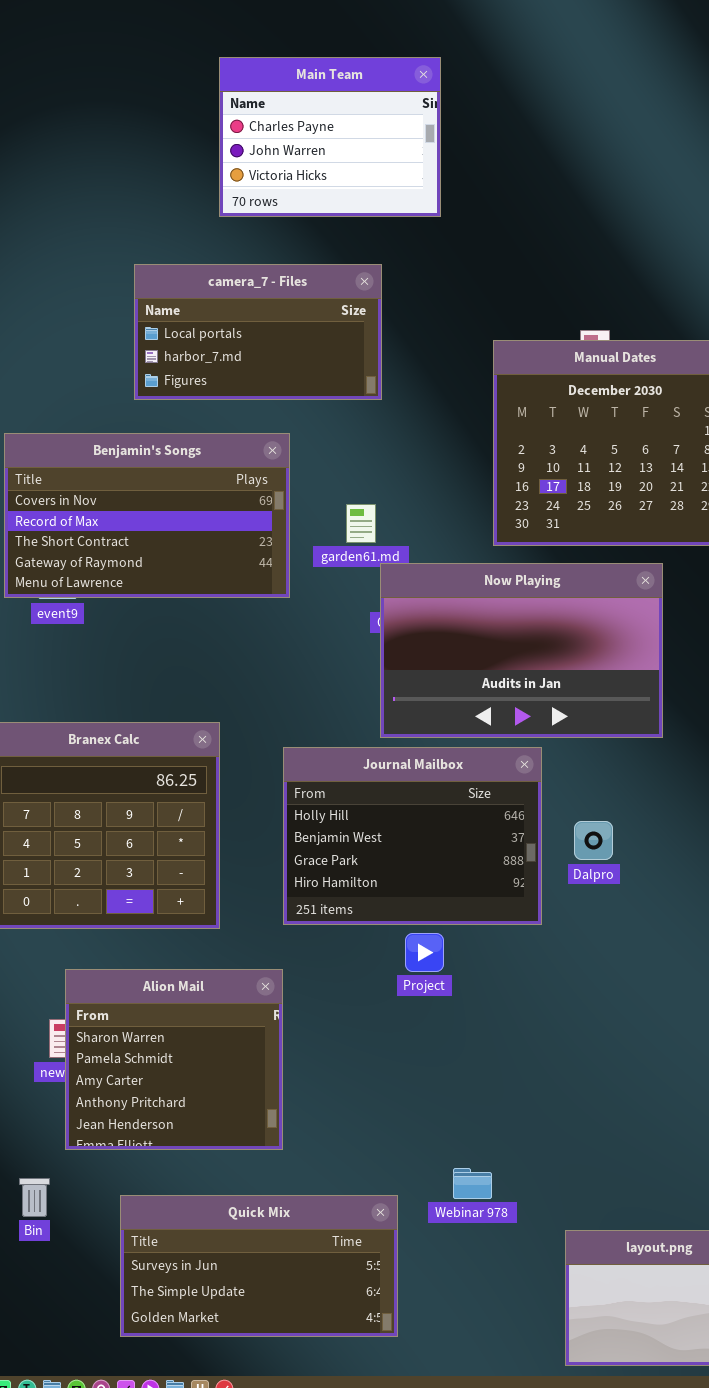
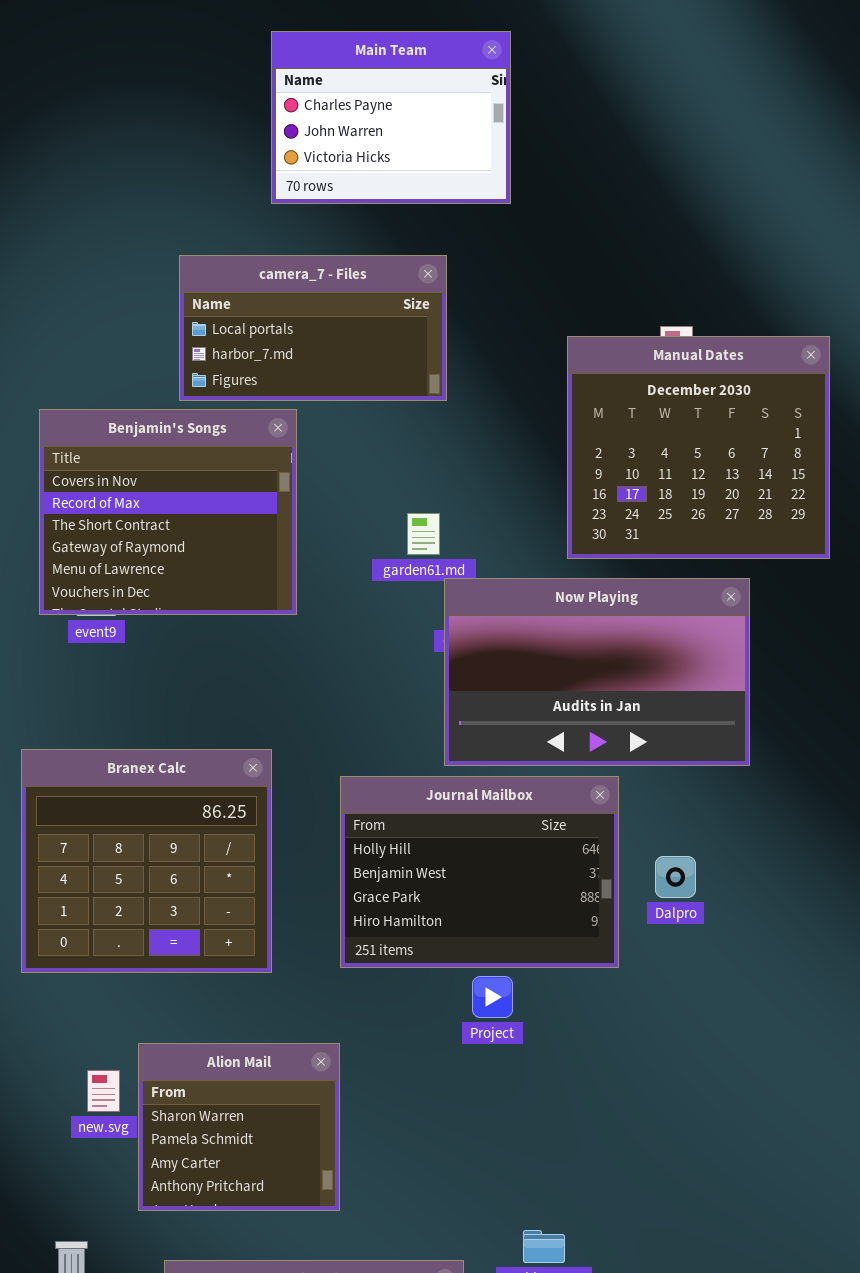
Benjamin's Songs: [4,433,290,598] -> [39,409,297,615], resized
Alion Mail: [65,969,283,1150] -> [138,1043,340,1211], resized

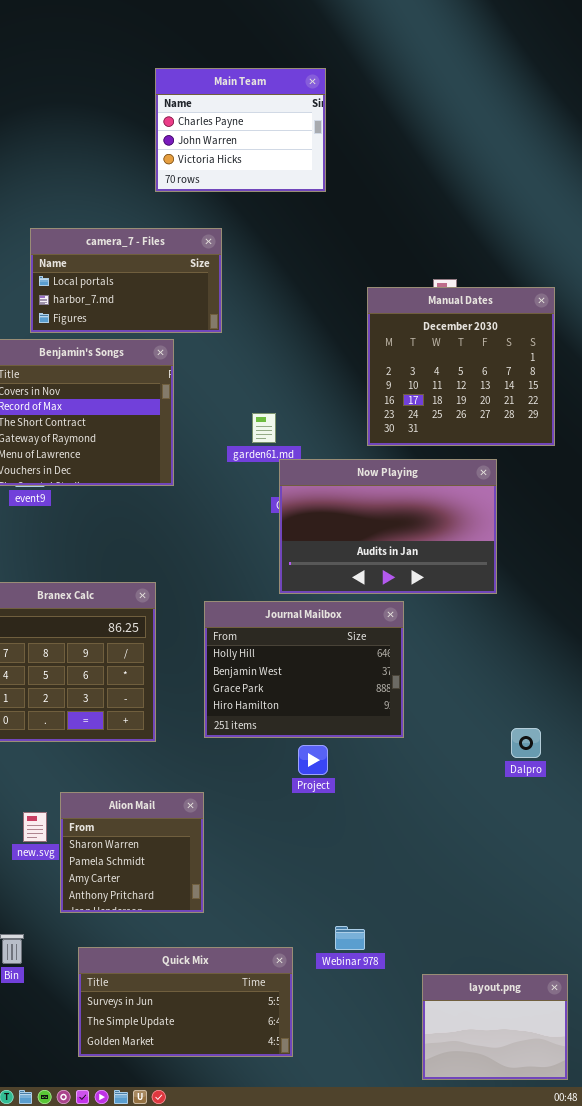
camera_7 - Files: [179,255,447,401] -> [30,228,222,333], moved
Dalpro: [655,856,696,898] -> [511,728,541,758], moved

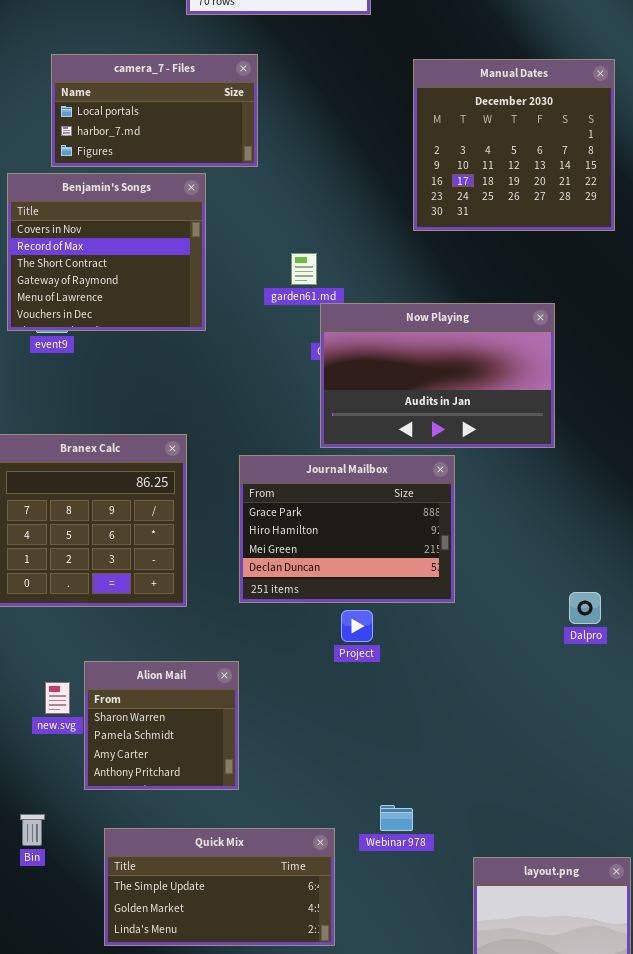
Manual Dates: [367,287,555,446] -> [413,59,615,231], moved
Journal Mailbox: [204,601,404,738] -> [239,455,455,603], scrolled down 2 rows
Quick Mix: [78,947,293,1057] -> [104,828,335,946], scrolled down 1 row

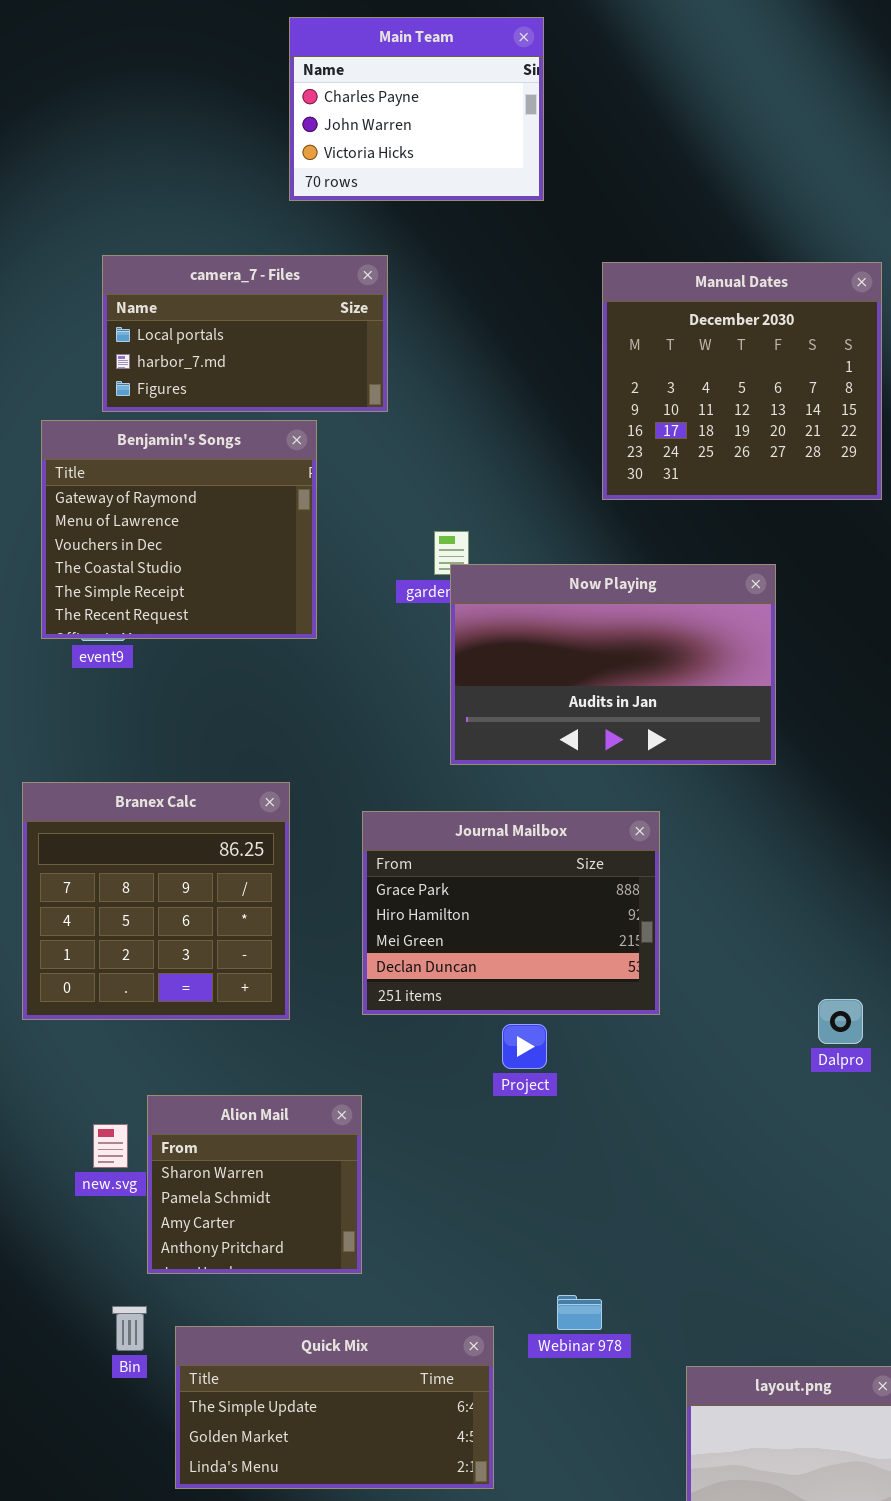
Benjamin's Songs: [7,173,206,331] -> [41,420,317,639], scrolled down 3 rows
Now Playing: [320,303,555,448] -> [450,564,776,765], moved
Bin: [20,814,45,846] -> [112,1306,147,1351], moved

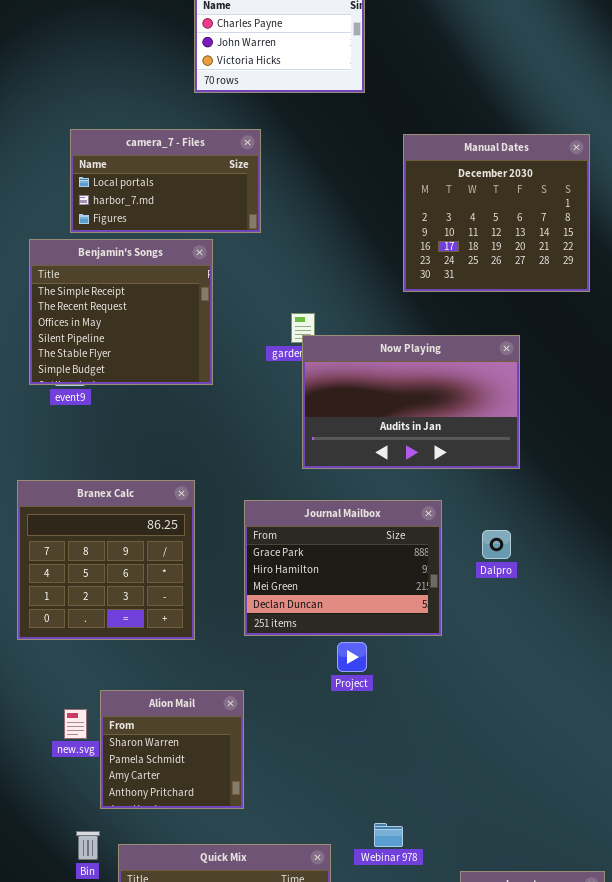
Benjamin's Songs: [41,420,317,639] -> [29,239,213,385], scrolled down 4 rows
Dalpro: [818,999,863,1044] -> [482,530,511,559], moved

